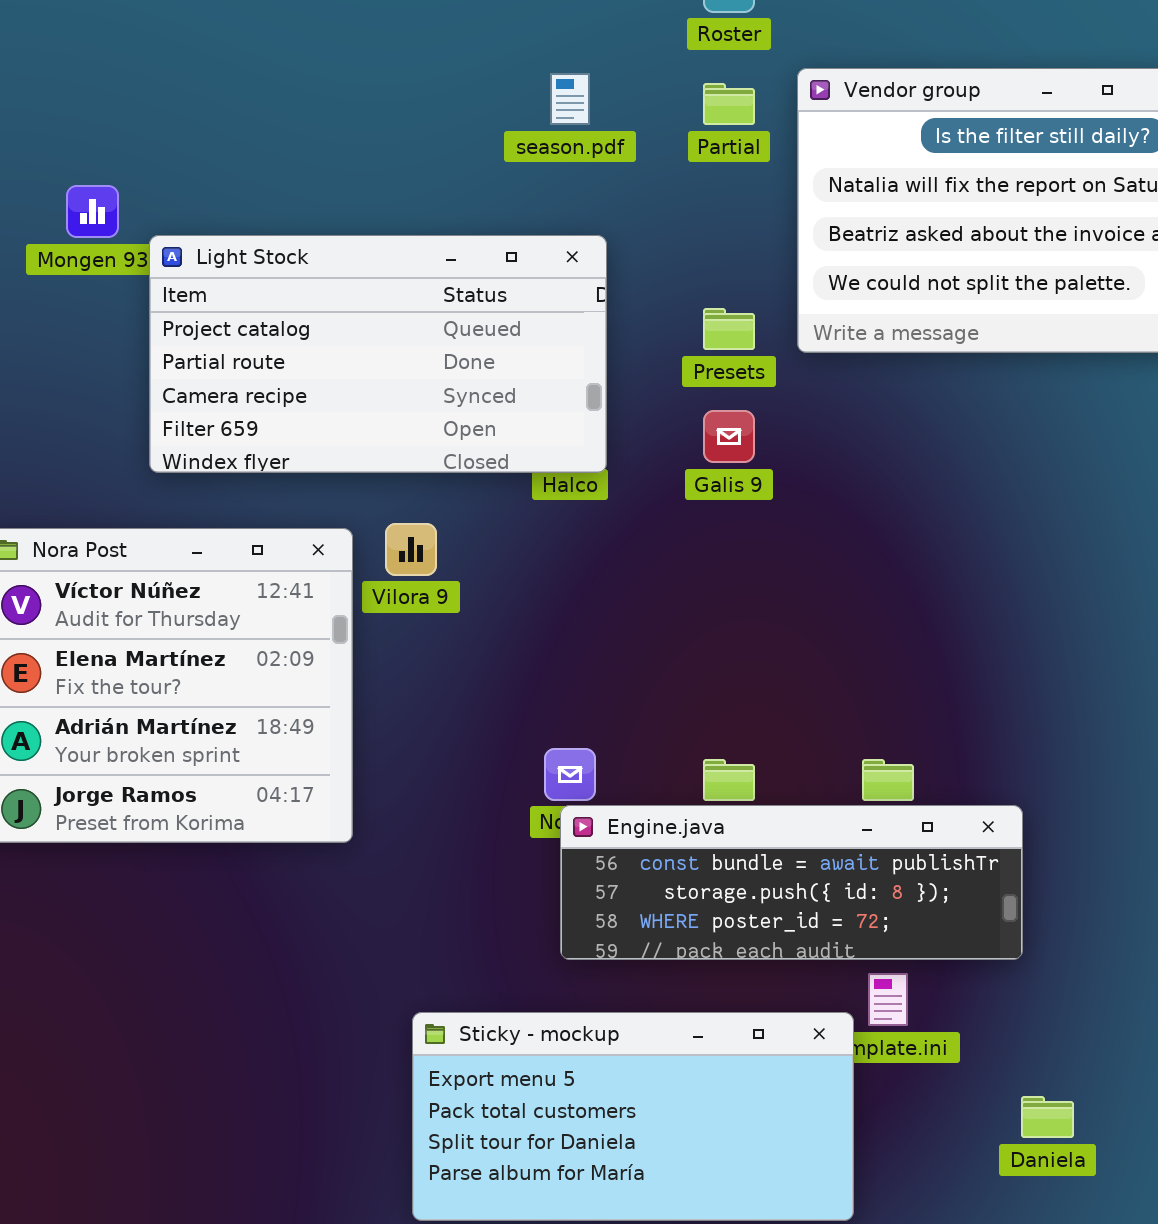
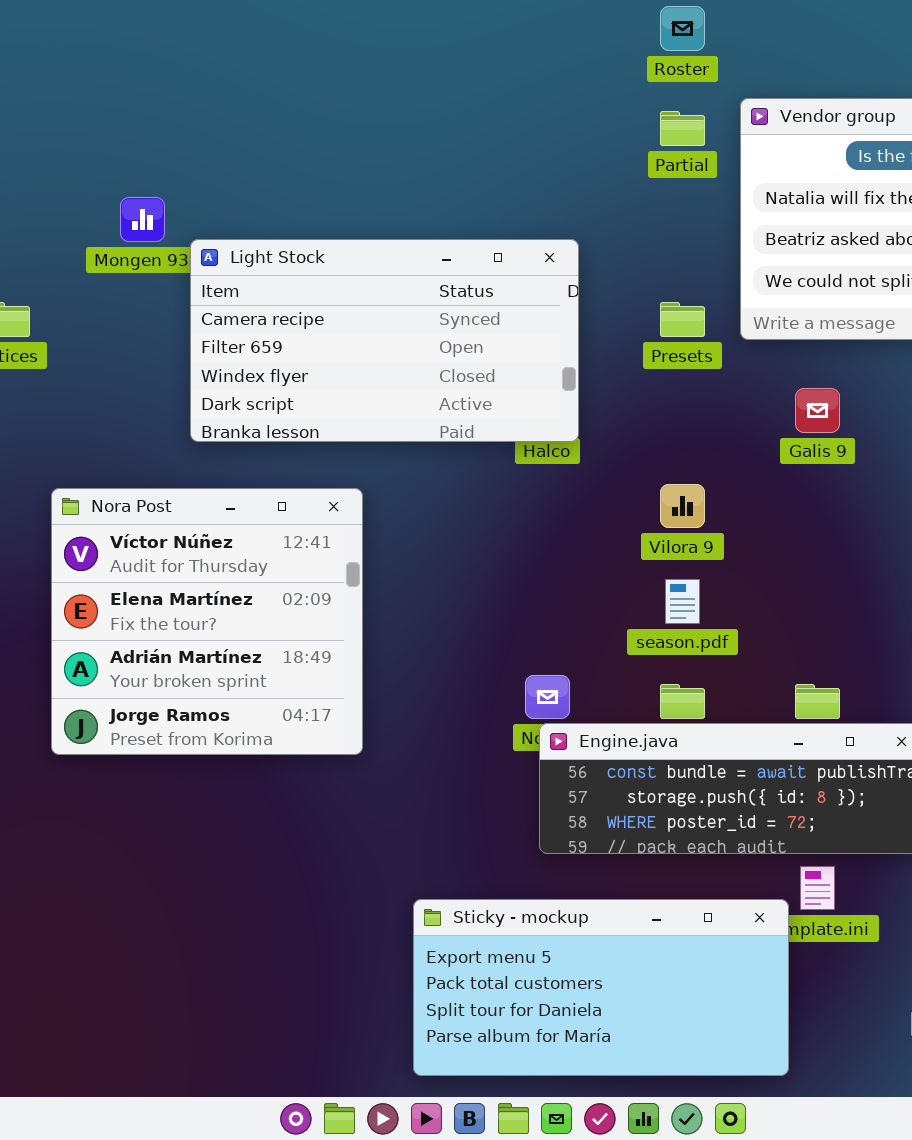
season.pdf: [550,73,590,125] -> [665,579,700,624], moved
Light Stock: [149,235,607,473] -> [190,239,579,442], scrolled down 2 rows
Galis 9: [703,410,755,463] -> [795,388,840,433], moved
Vilora 9: [385,523,437,576] -> [660,484,705,528], moved

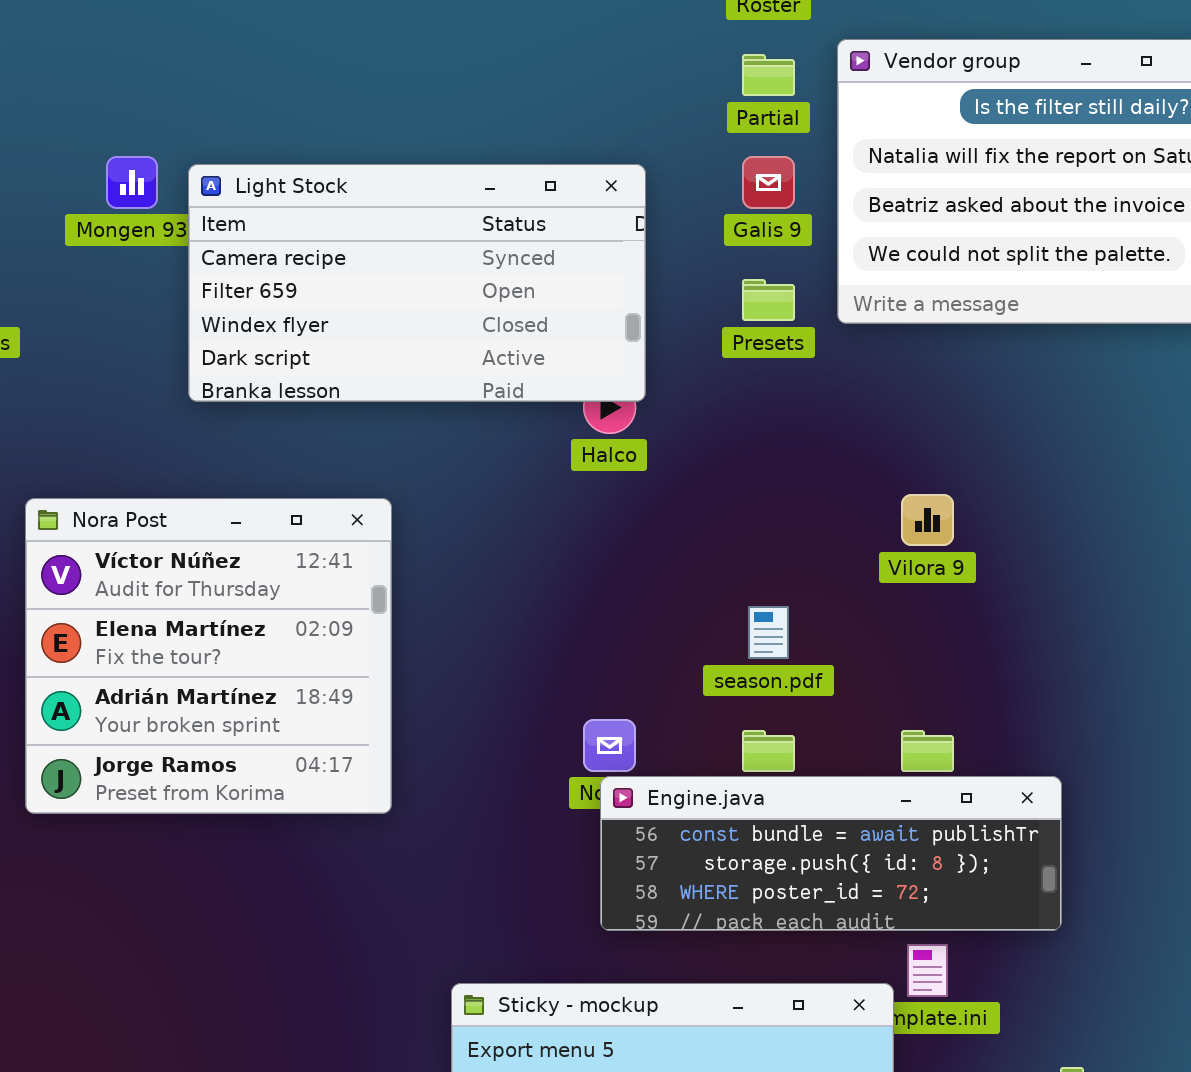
Light Stock: [190,239,579,442] -> [188,164,646,402], moved
Galis 9: [795,388,840,433] -> [742,156,795,209], moved
Vilora 9: [660,484,705,528] -> [901,494,954,546], moved

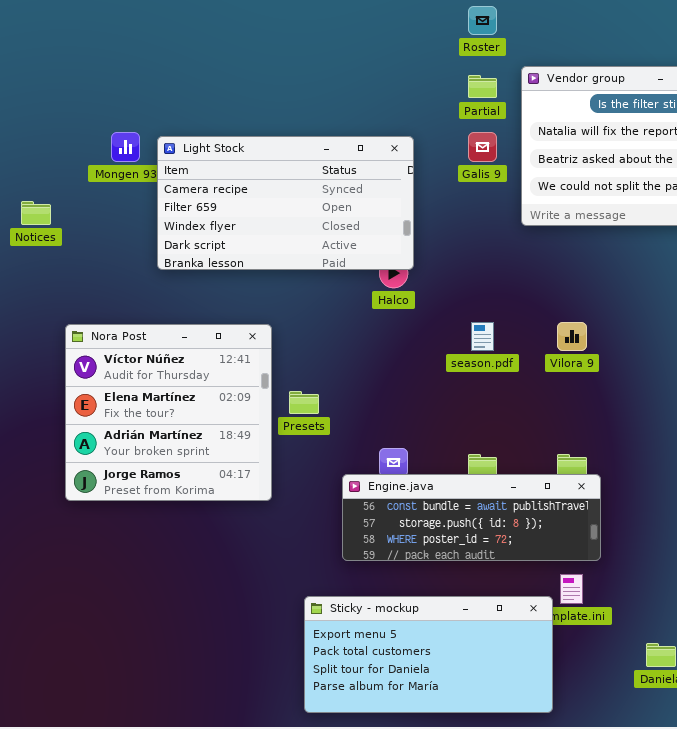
Presets: [742,279,795,321] -> [289,391,319,414], moved
season.pdf: [748,606,789,659] -> [471,322,494,351], moved
Engine.java: [600,776,1062,931] -> [342,474,601,561], moved

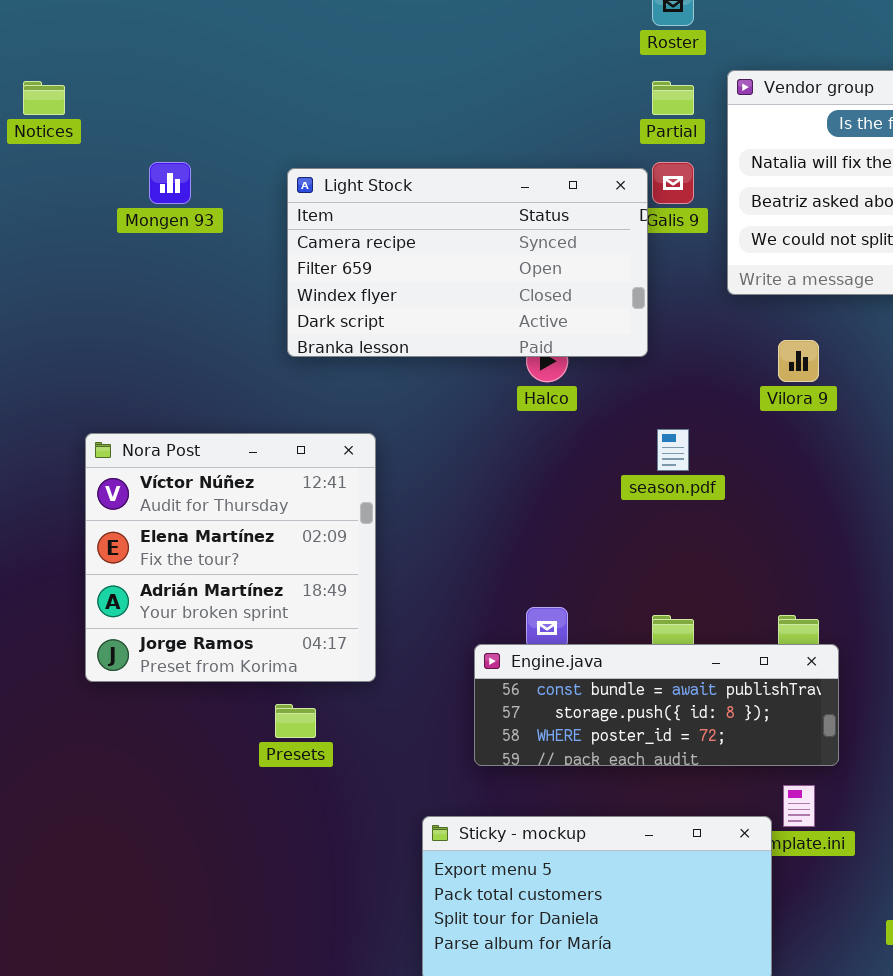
Light Stock: [157,136,414,270] -> [287,168,648,357], moved
Notices: [21,201,51,225] -> [23,81,65,115], moved
Vilora 9: [557,322,587,351] -> [778,340,819,382], moved
Presets: [289,391,319,414] -> [275,704,316,738], moved

